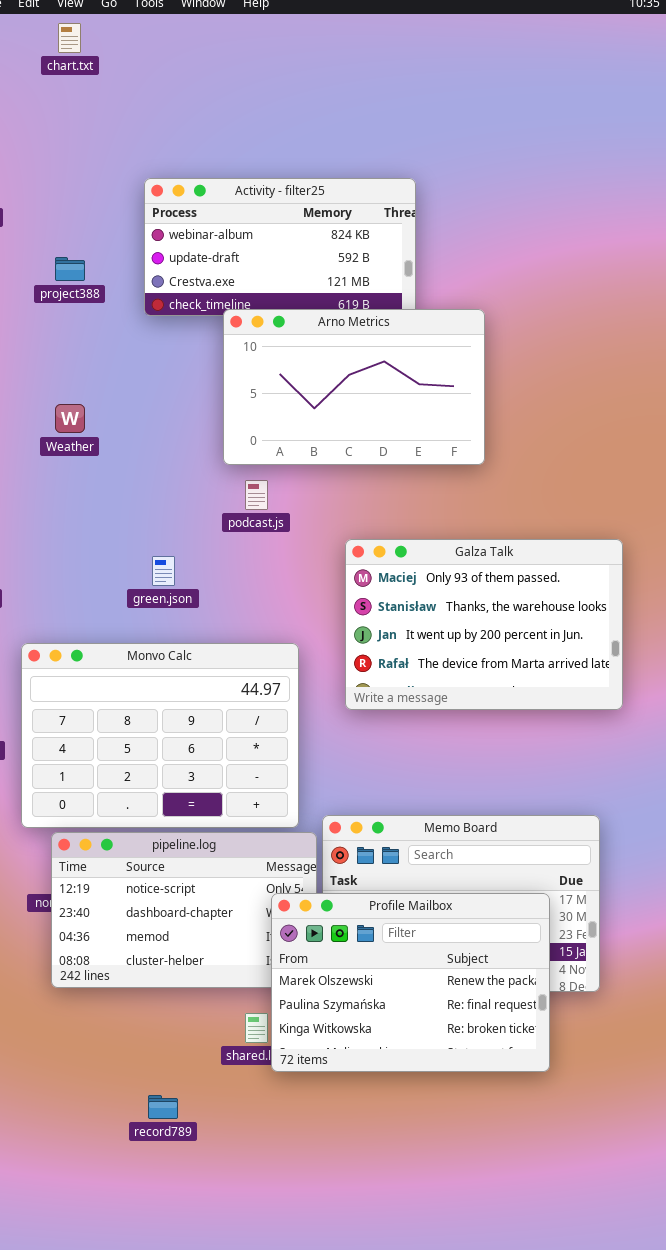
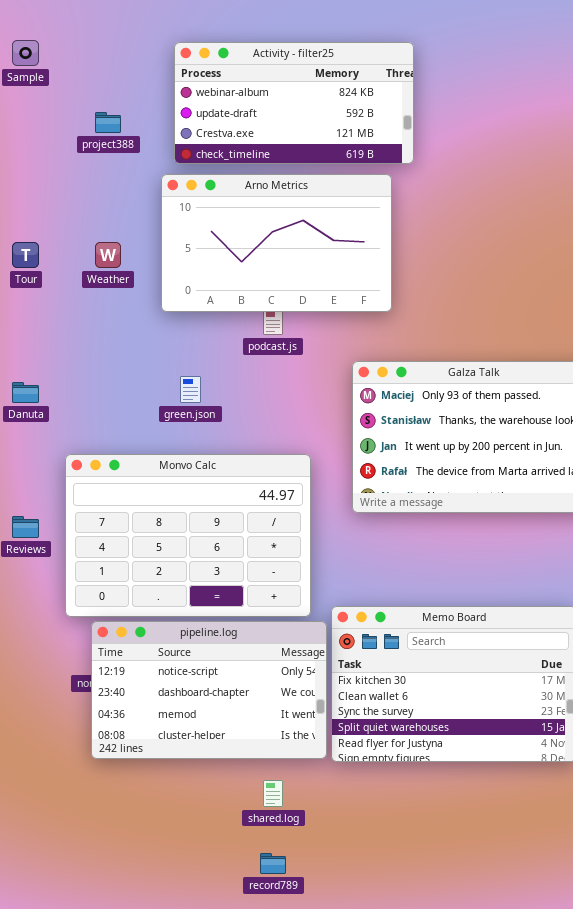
Arno Metrics: [223,309,485,465] -> [161,174,392,312], moved
Profile Mailbox: [271,893,550,1072] -> none, closed
record789: [148,1095,178,1119] -> [260,853,286,874], moved

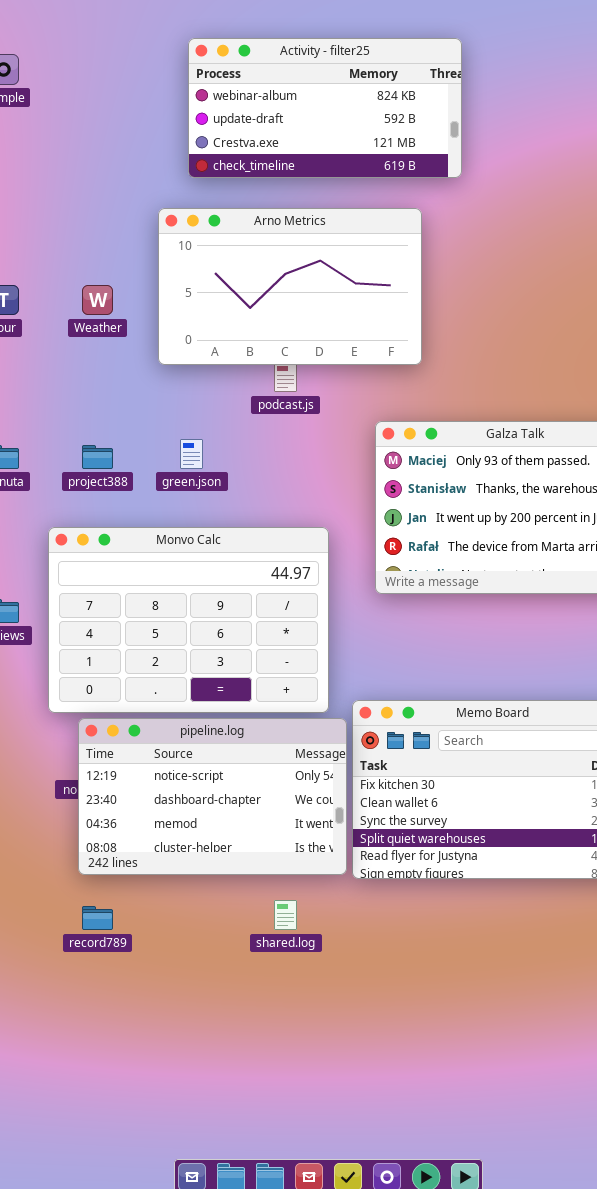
Activity - filter25: [174,42,414,164] -> [188,38,462,178], moved
project388: [95,112,121,133] -> [82,445,113,469], moved
record789: [260,853,286,874] -> [82,906,113,930], moved

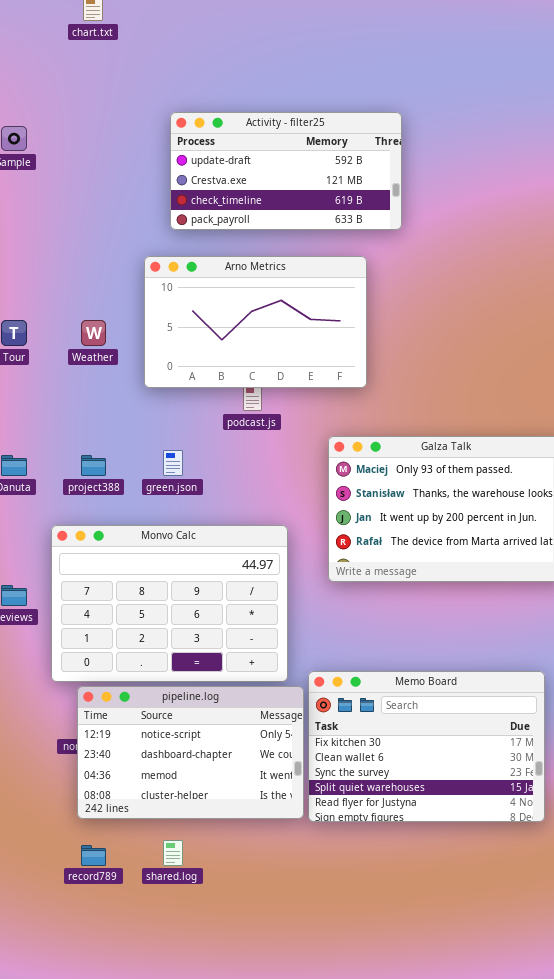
Activity - filter25: [188,38,462,178] -> [170,112,402,230], scrolled down 1 row
shared.log: [274,900,297,930] -> [163,840,183,866], moved

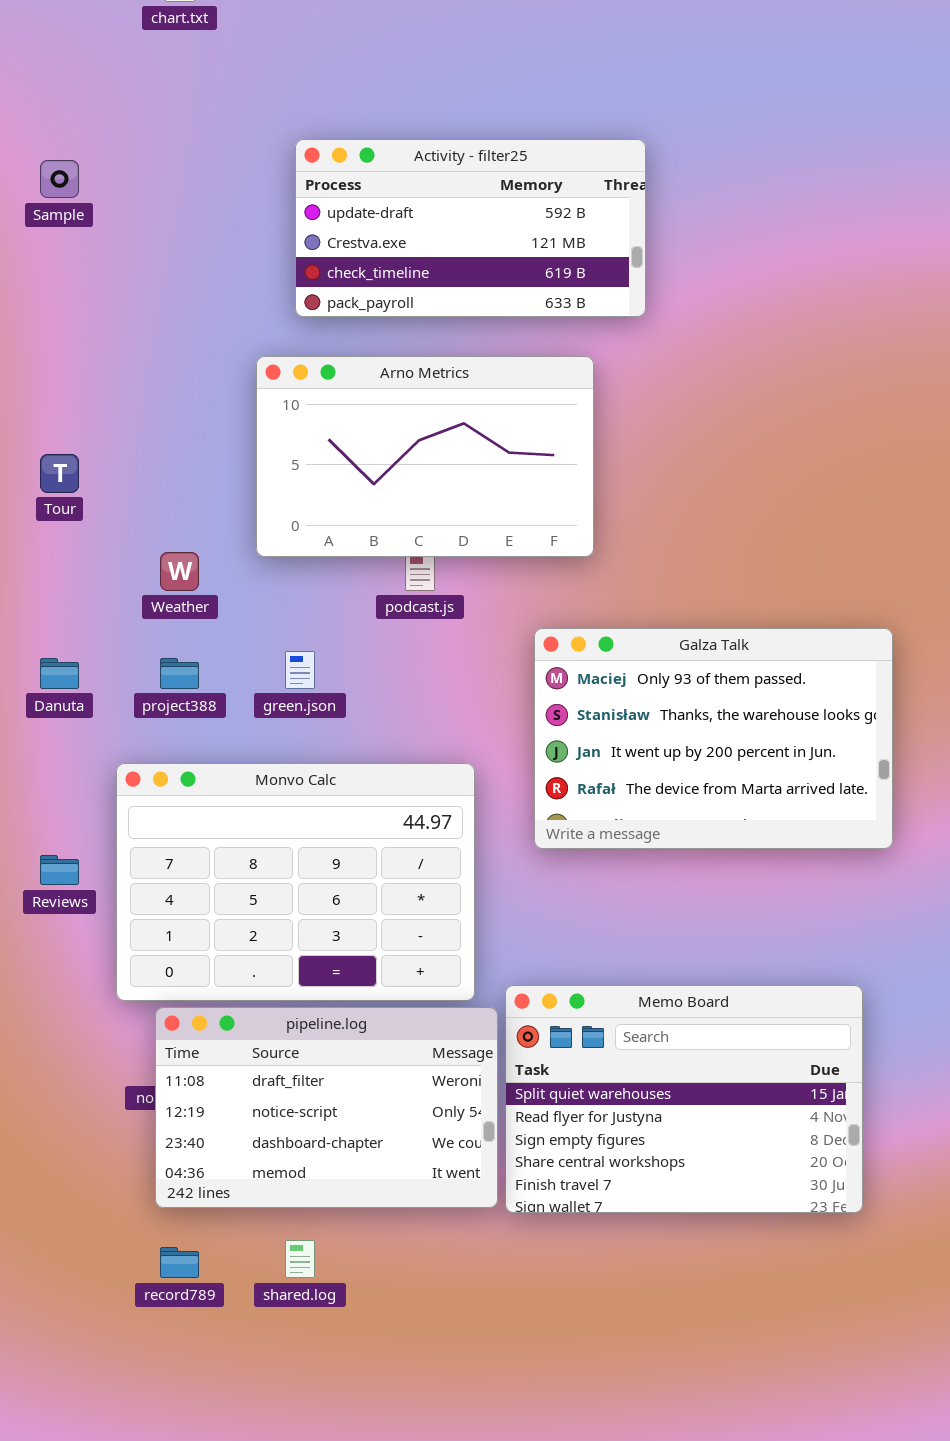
Weather: [81,320,106,346] -> [160,552,199,591], moved
Memo Board: [308,671,545,822] -> [505,985,863,1213], scrolled down 3 rows
pipeline.log: [77,686,304,819] -> [155,1007,498,1208], scrolled up 1 row

